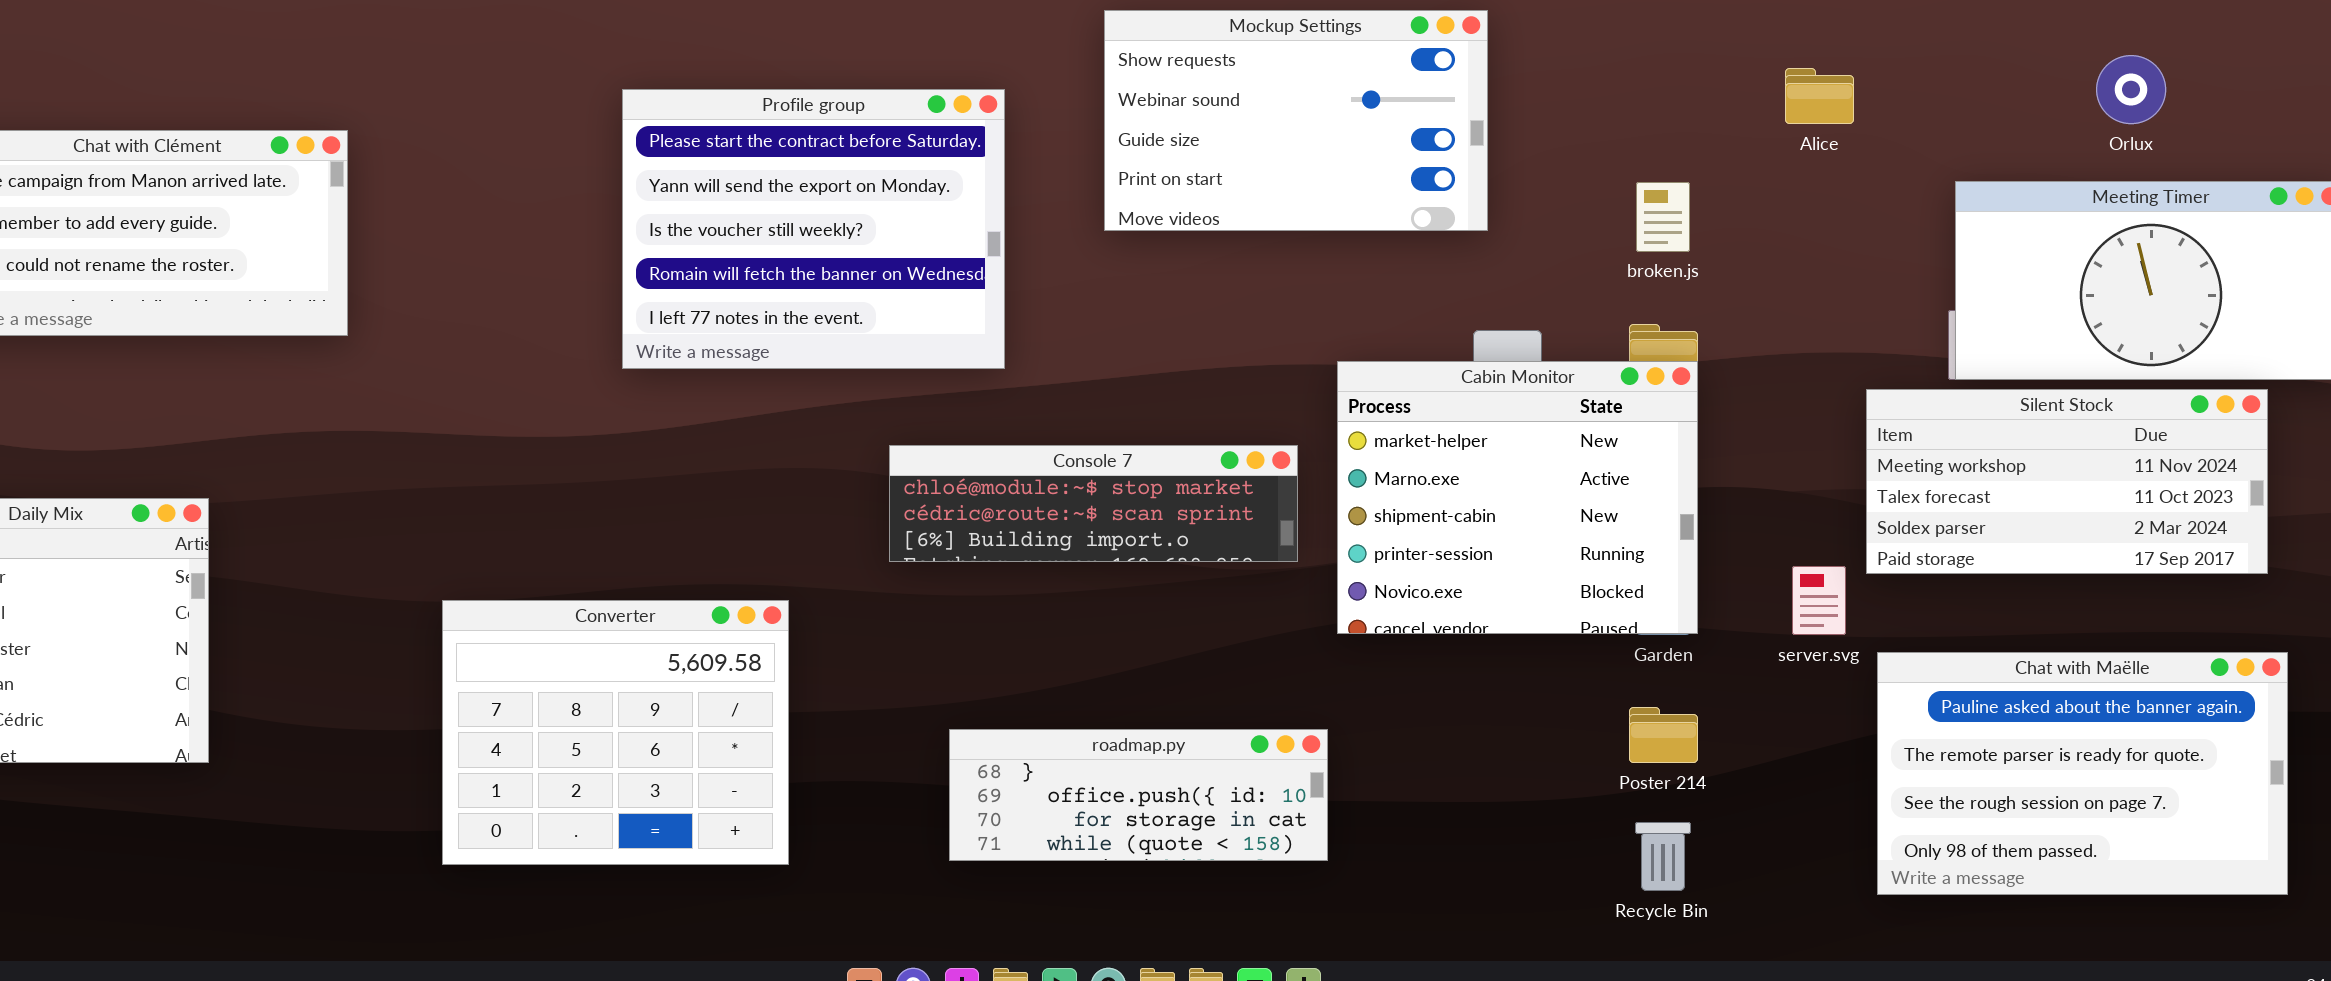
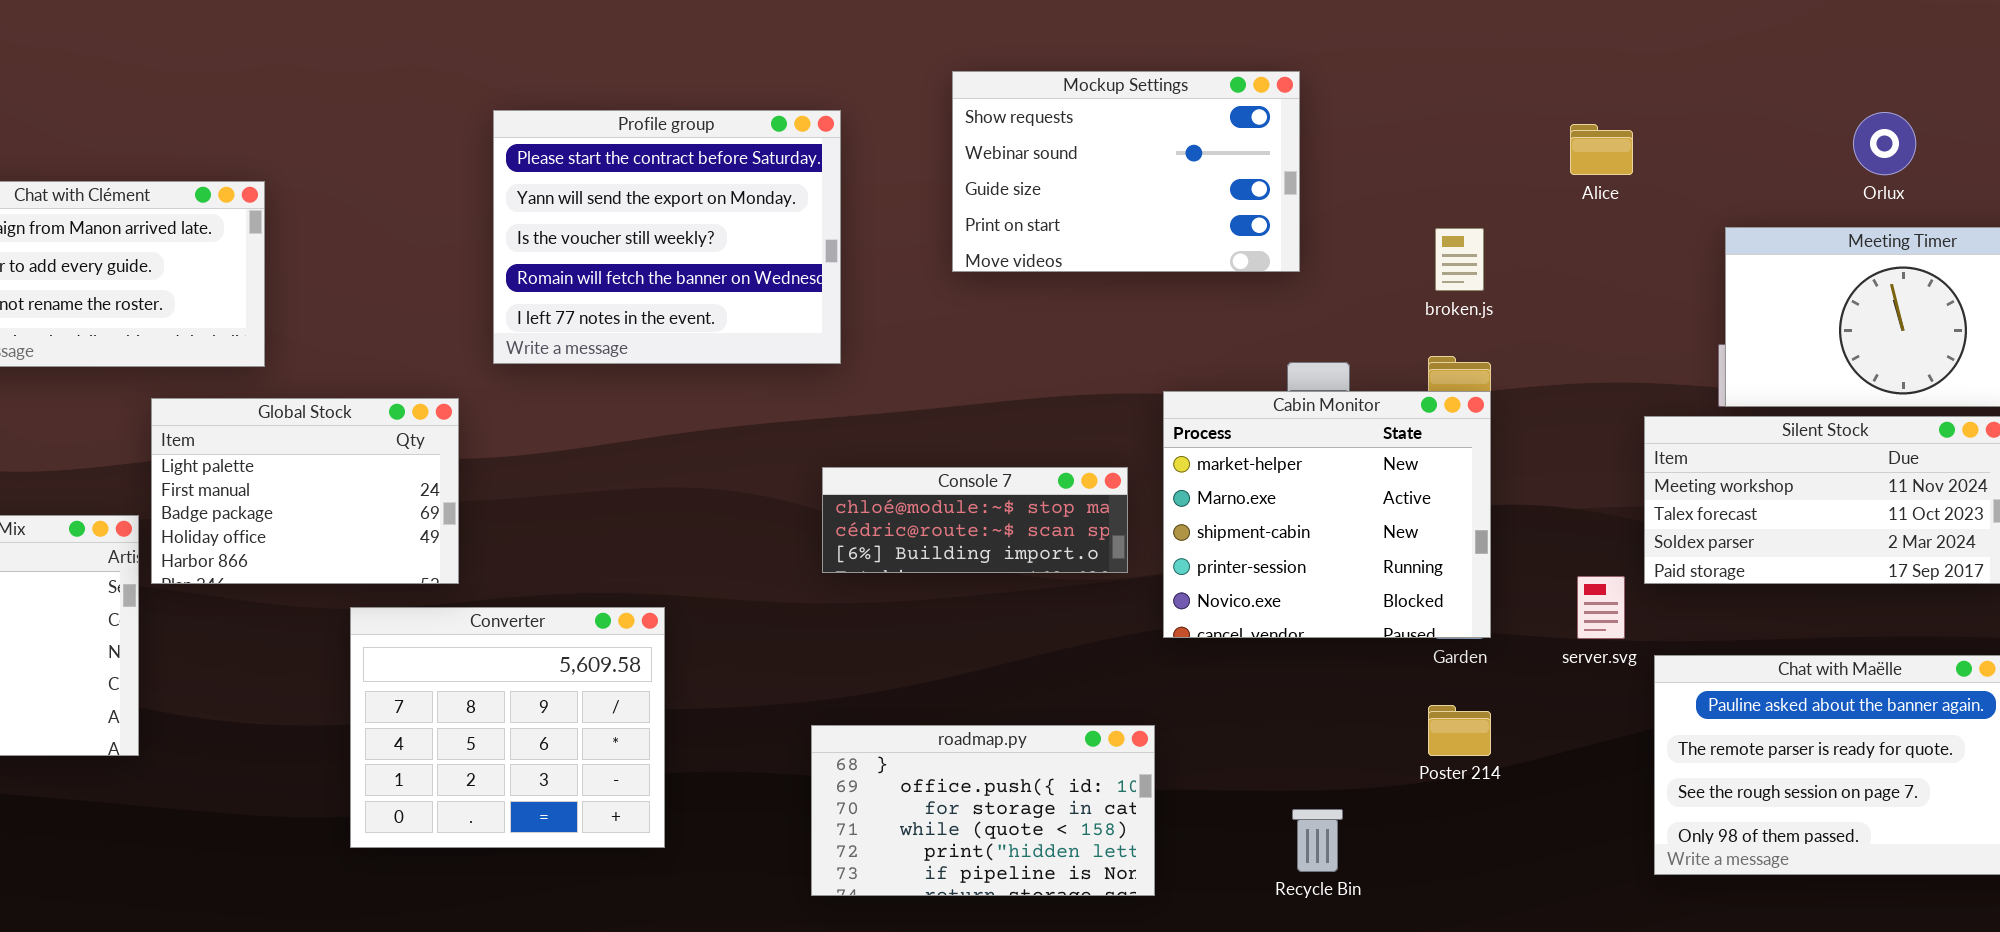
Profile group: [622,89,1005,369] -> [493,110,841,364], moved
Global Stock: none -> [151,398,459,584], opened
Console 7: [889,445,1298,562] -> [822,467,1128,573], resized
roadmap.py: [949,729,1328,861] -> [811,725,1155,896], resized
Recycle Bin: [1635,822,1691,891] -> [1292,809,1343,872], moved

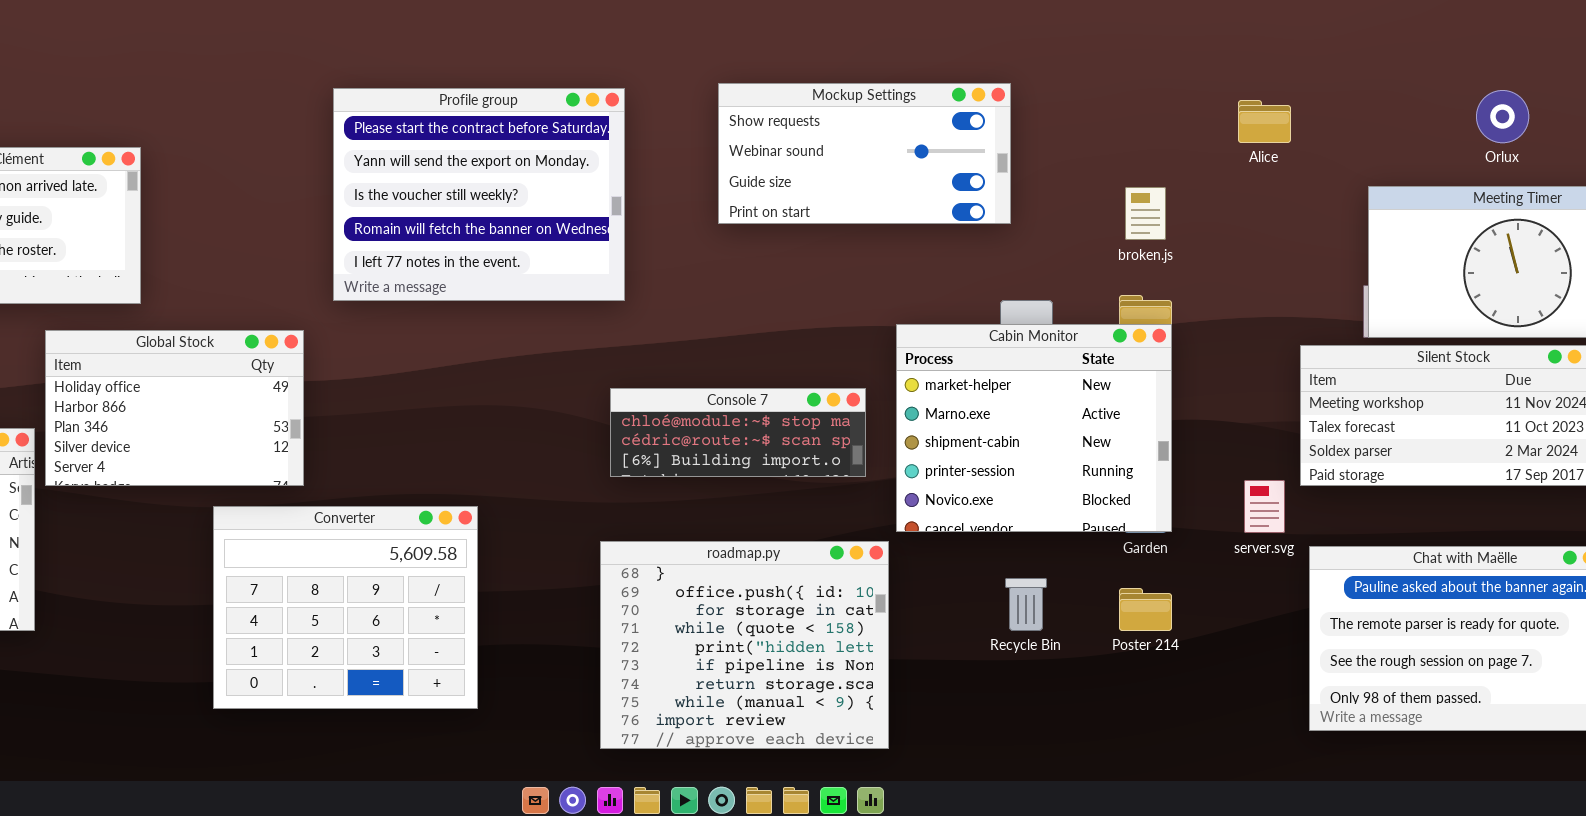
Mockup Settings: [952,71,1300,272] -> [718,83,1011,224], resized
Global Stock: [151,398,459,584] -> [45,330,304,486], scrolled down 3 rows
roadmap.py: [811,725,1155,896] -> [600,541,889,749], resized
Recycle Bin: [1292,809,1343,872] -> [1005,578,1047,631], moved

